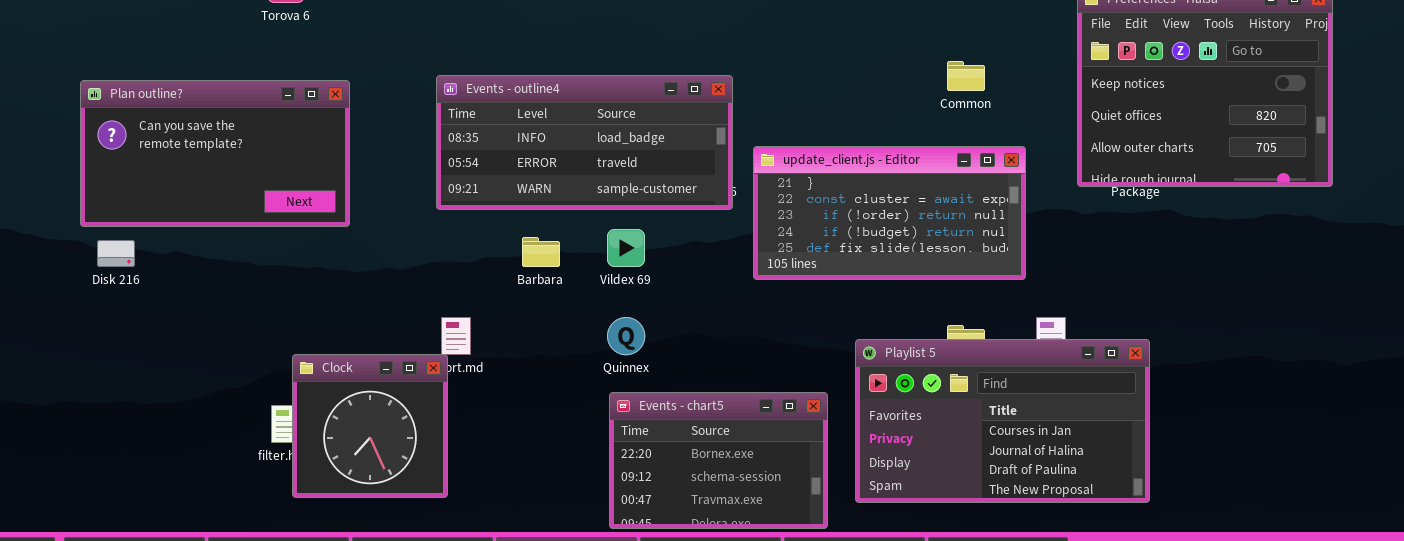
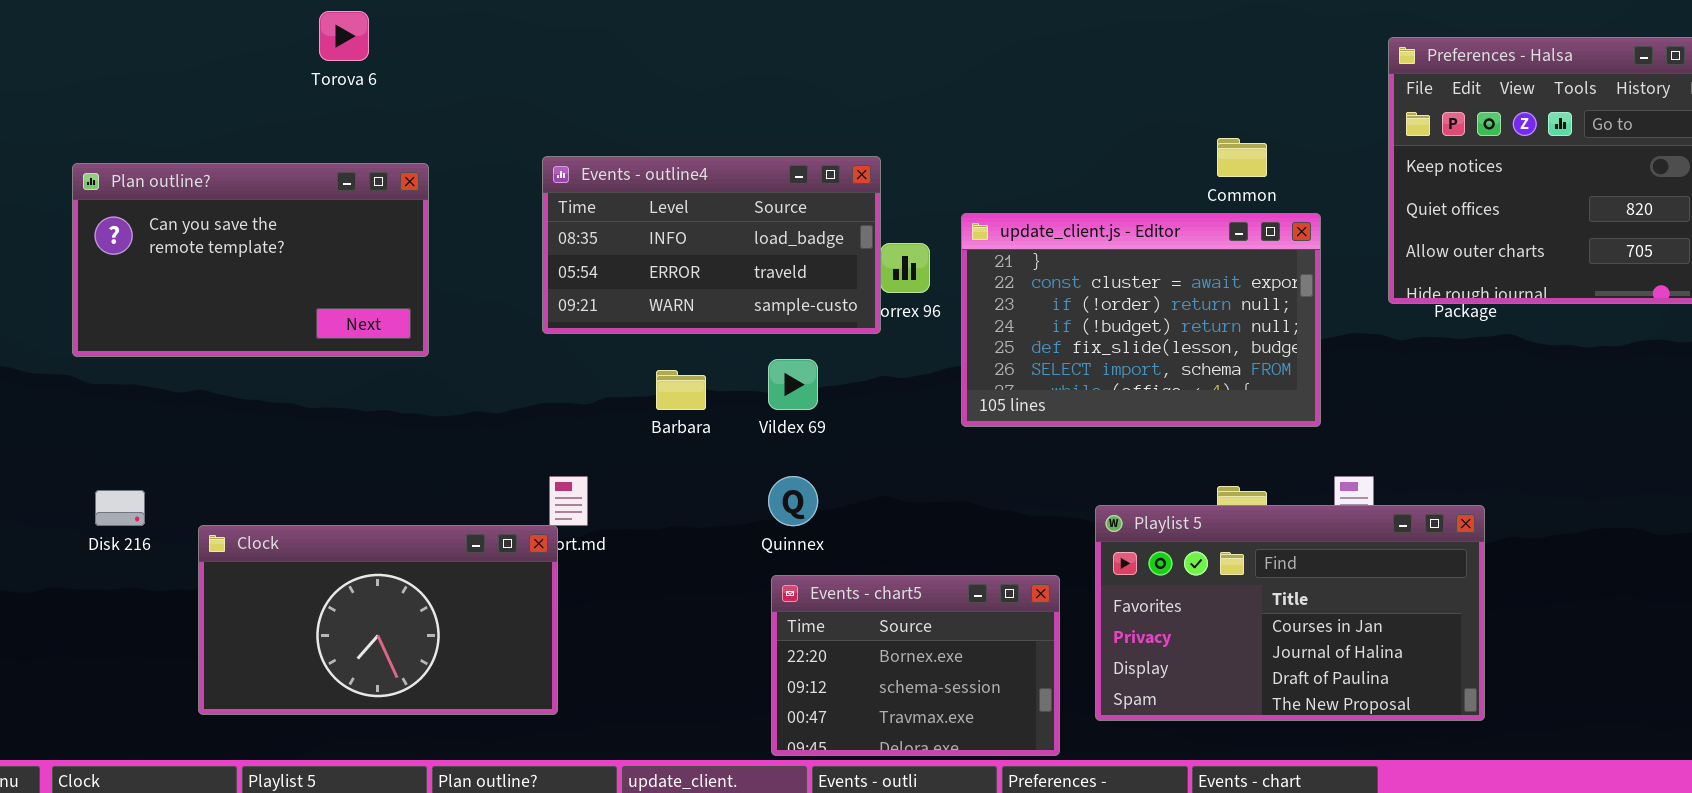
Events - outline4: [436,75,733,210] -> [542,156,881,334], resized
update_client.js - Editor: [753,146,1026,280] -> [961,213,1321,427], resized
Disk 216: [97,240,135,267] -> [95,490,145,526], moved
Clock: [292,354,448,498] -> [198,525,558,715], resized

